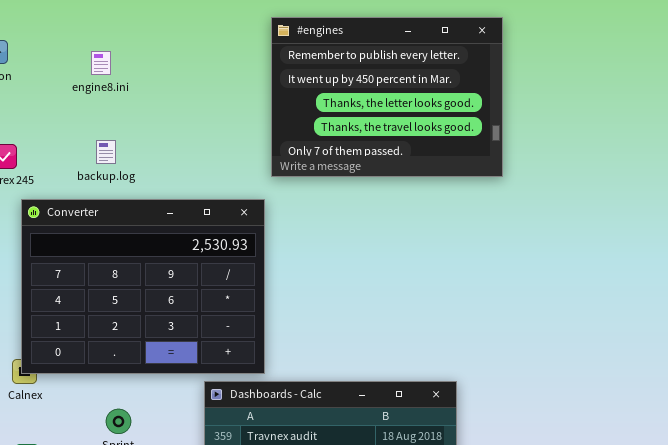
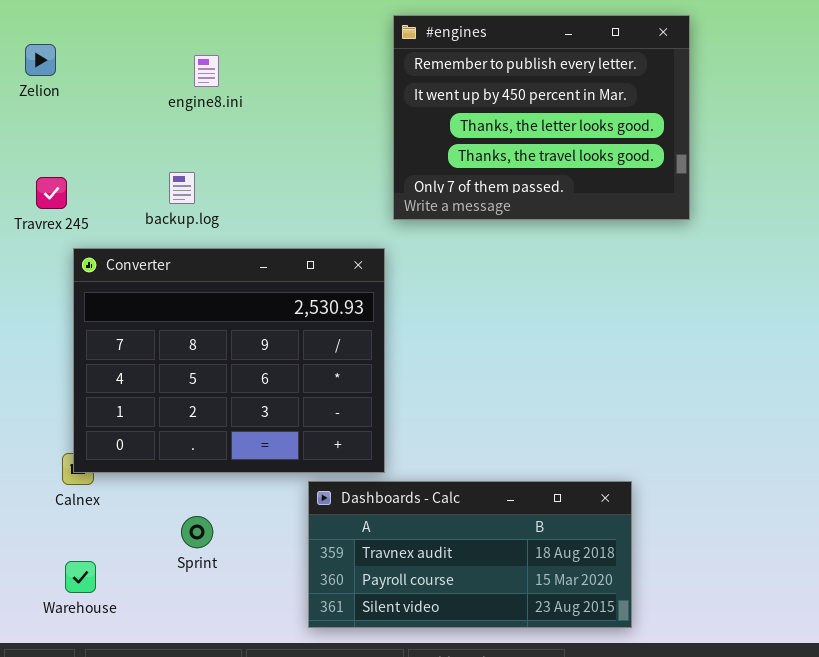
engine8.ini: [91,51,111,75] -> [194,55,219,87], moved

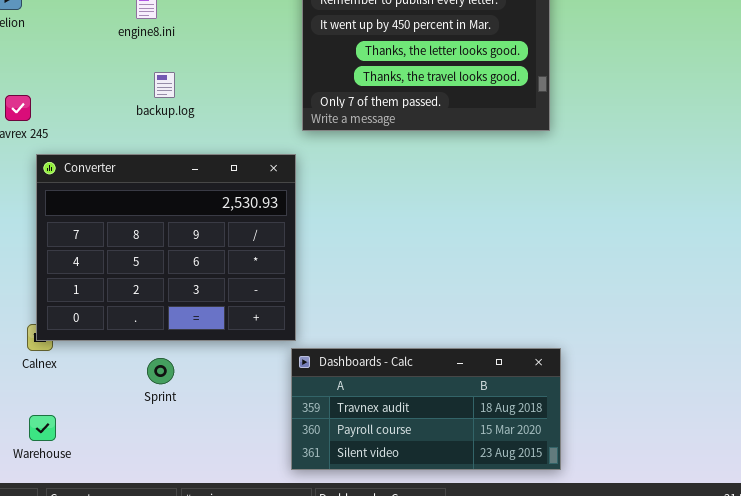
backup.log: [169,172,195,204] -> [154,72,175,98], moved
Dashboards - Calc: [308,481,632,628] -> [291,348,561,470], moved
Sprint: [181,516,213,548] -> [147,358,174,384], moved

